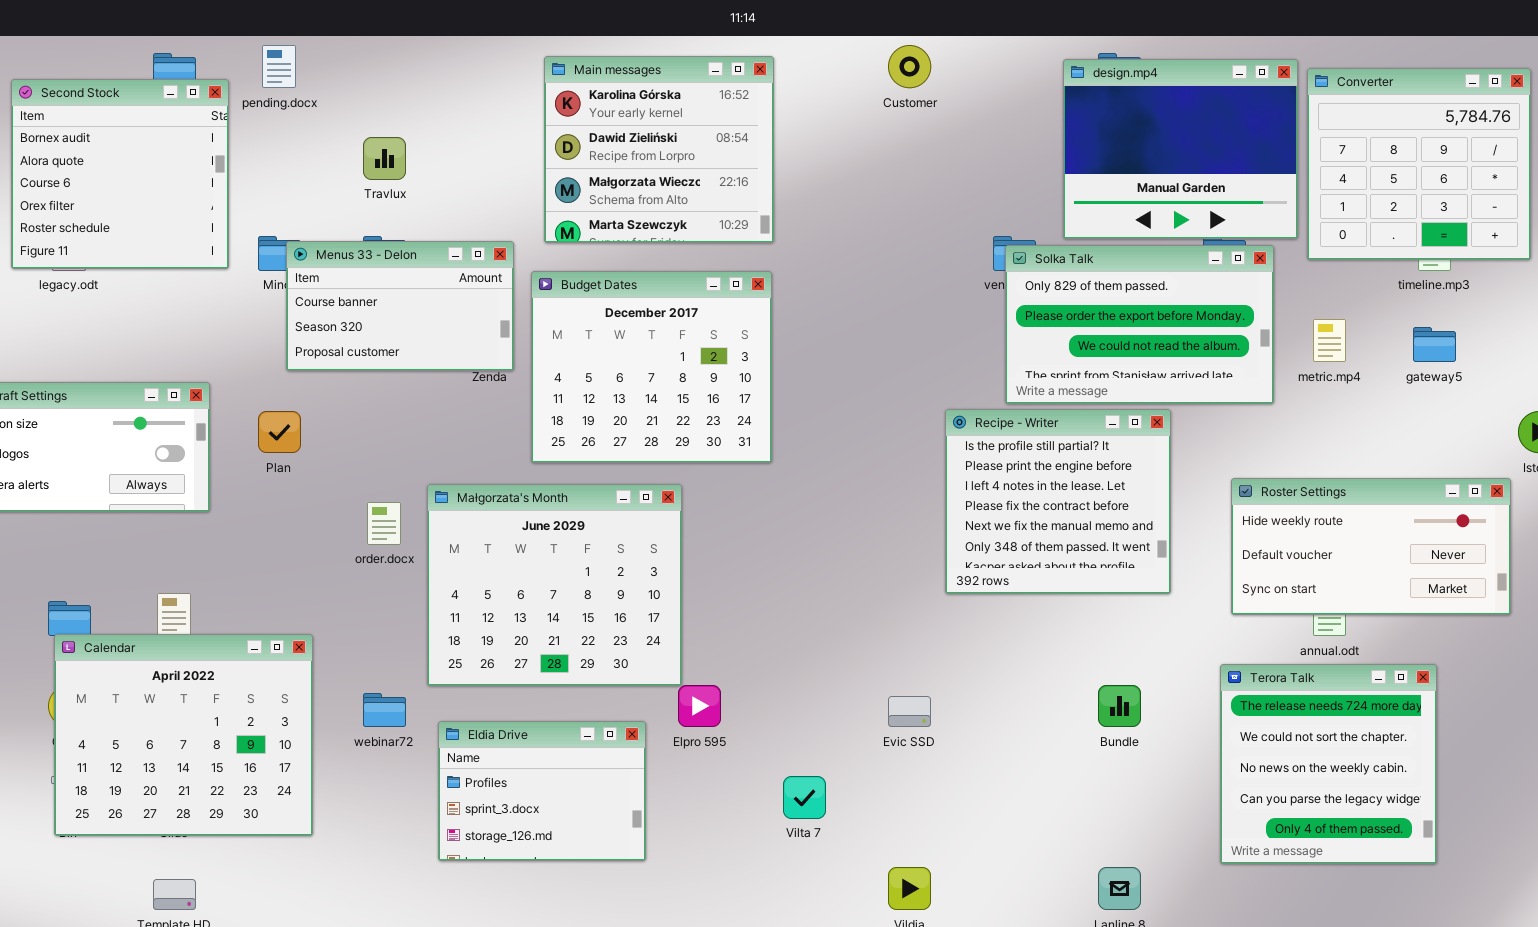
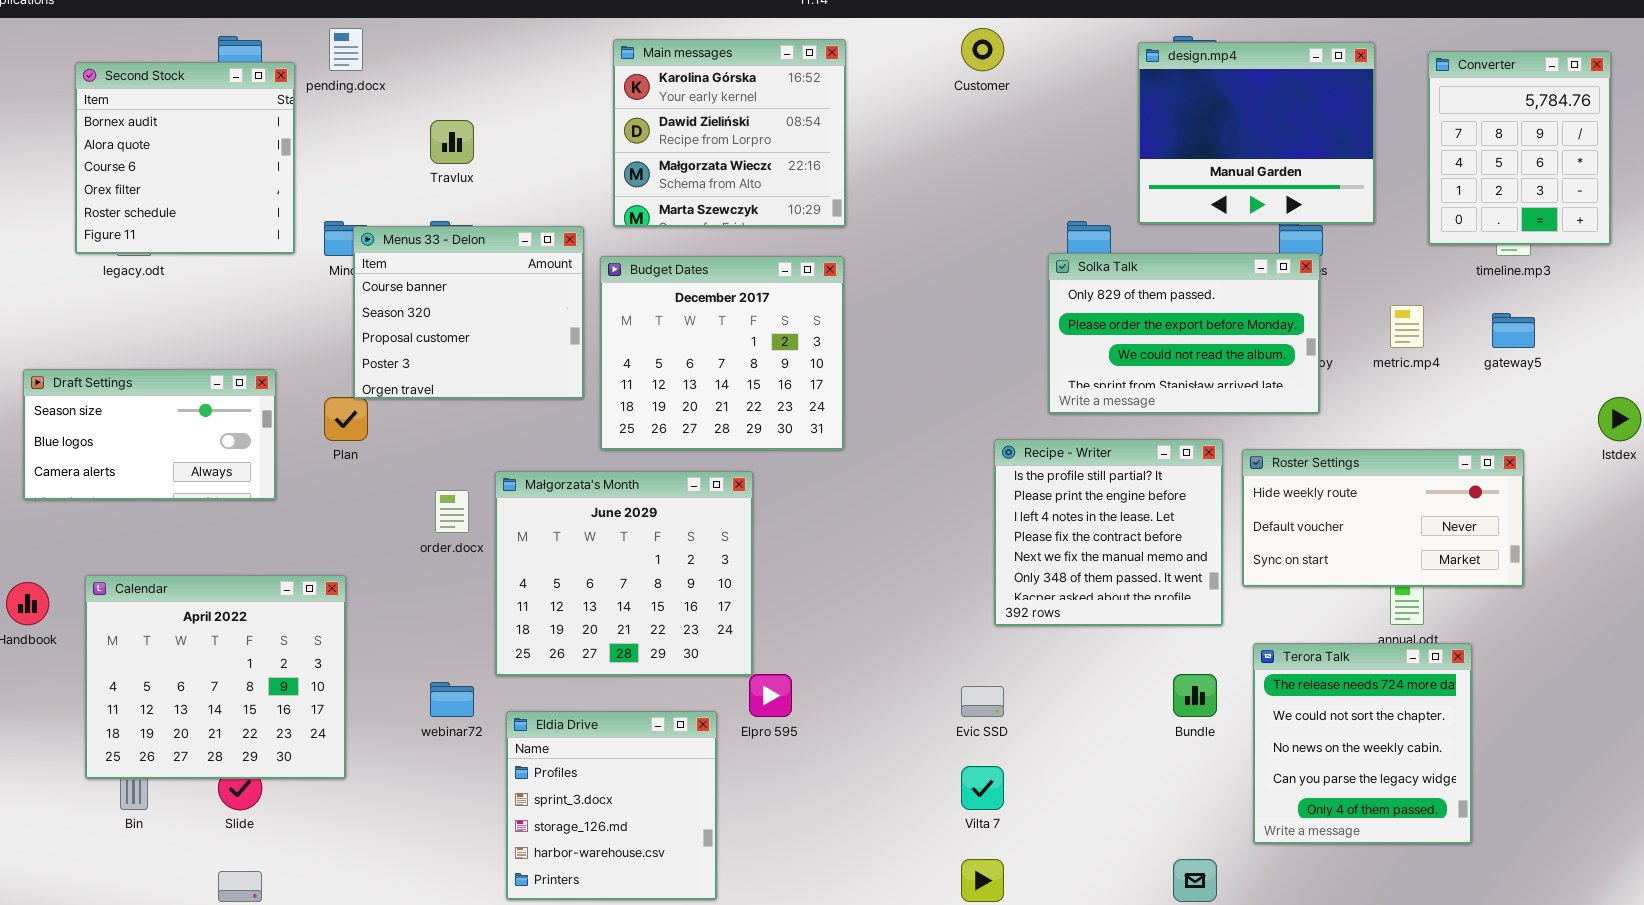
Converter: [1307,68,1531,260] -> [1428,51,1611,245], resized
Menus 33 - Delon: [286,241,514,371] -> [353,226,584,399], resized
Solka Talk: [1005,245,1274,404] -> [1048,253,1320,414], moved
Recipe - Writer: [945,409,1171,594] -> [994,439,1223,626], moved
Roster Settings: [1231,478,1511,615] -> [1242,449,1524,587], moved
Calendar: [54,634,313,836] -> [85,575,346,779], moved
Terora Talk: [1220,664,1437,864] -> [1253,643,1472,844], moved
Eldia Drive: [438,721,646,861] -> [506,711,717,900], resized
Vilta 7: [783,776,826,819] -> [961,766,1004,810], moved

